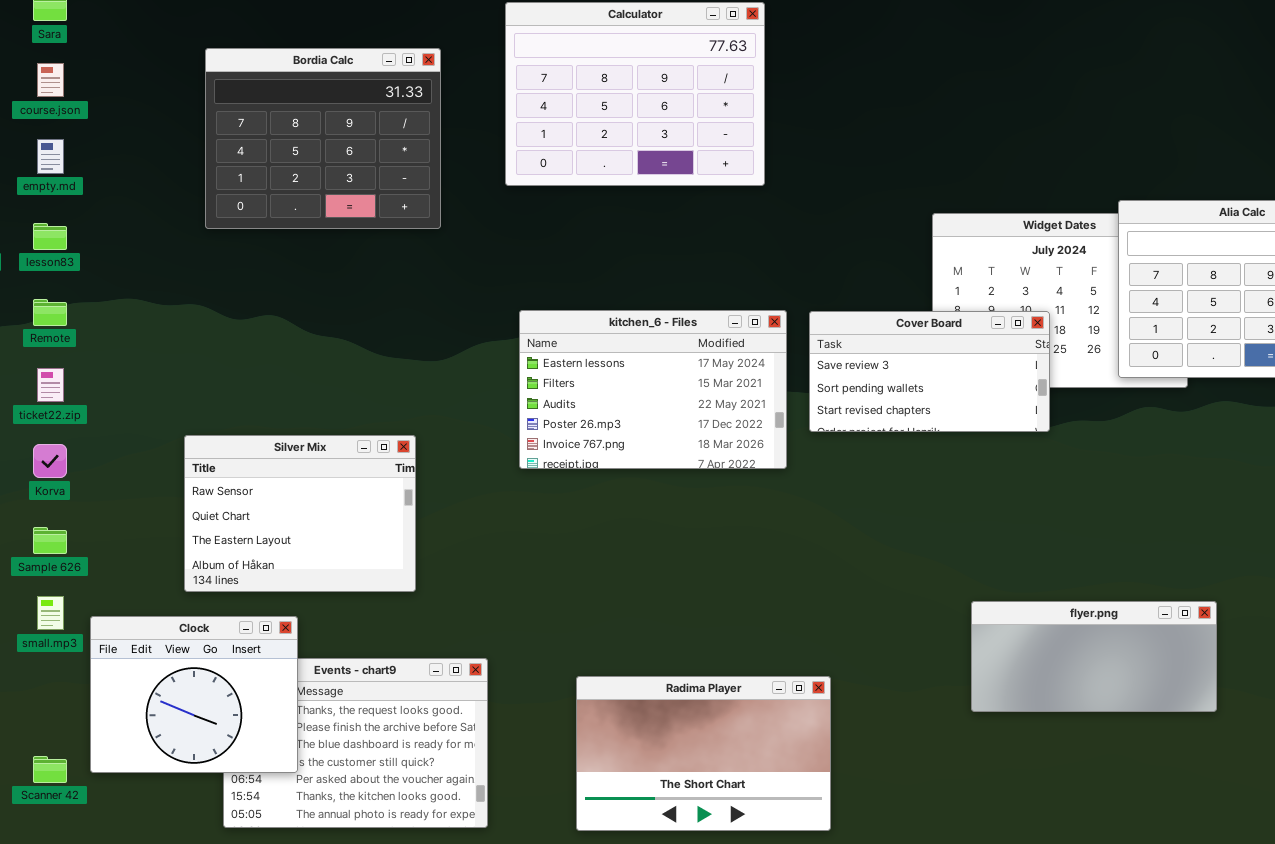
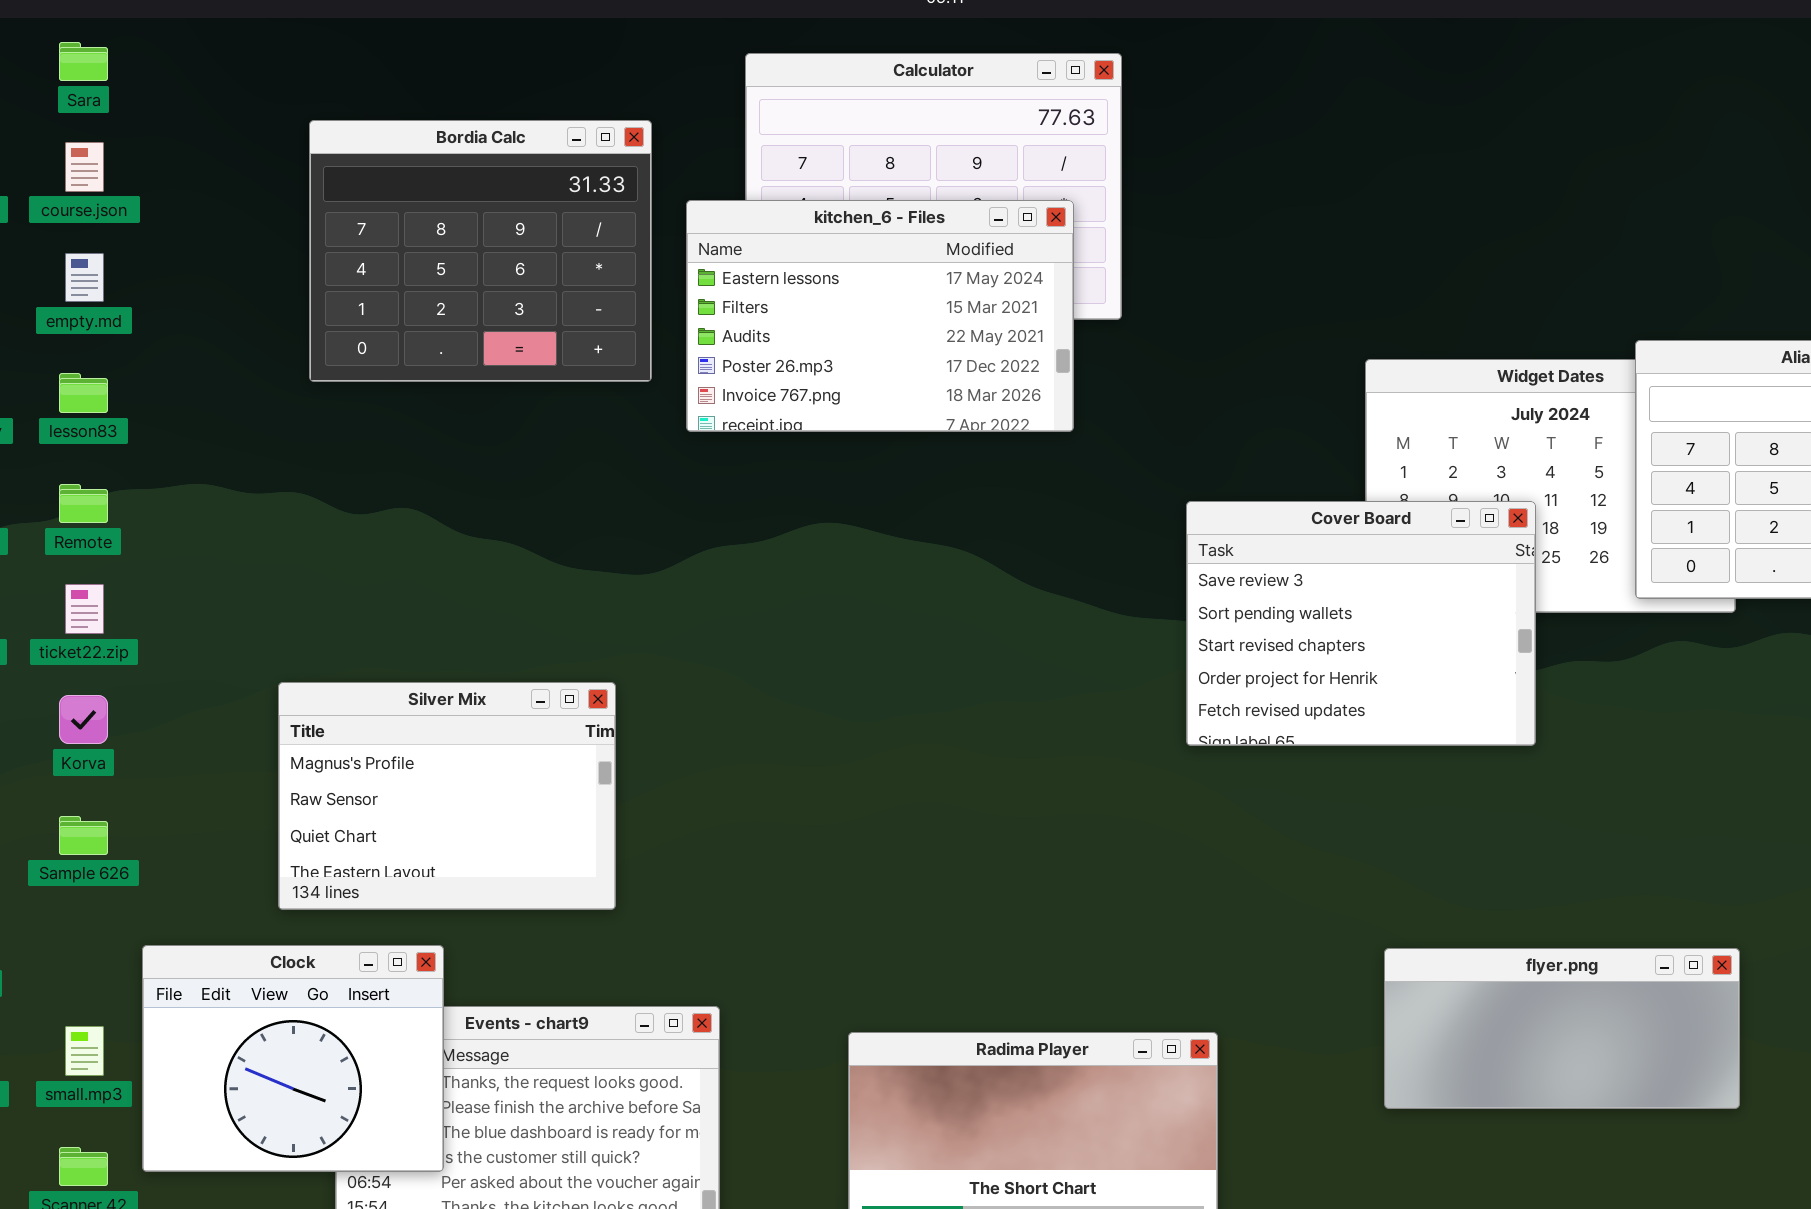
kitchen_6 - Files: [519,310,787,469] -> [686,200,1074,432], moved
Cover Board: [809,311,1050,432] -> [1186,501,1536,746], resized
Silver Mix: [184,435,416,592] -> [278,682,616,910], scrolled up 1 row
small.mp3: [37,596,64,630] -> [65,1026,104,1076], moved
flyer.png: [971,601,1217,712] -> [1384,948,1740,1109], moved

